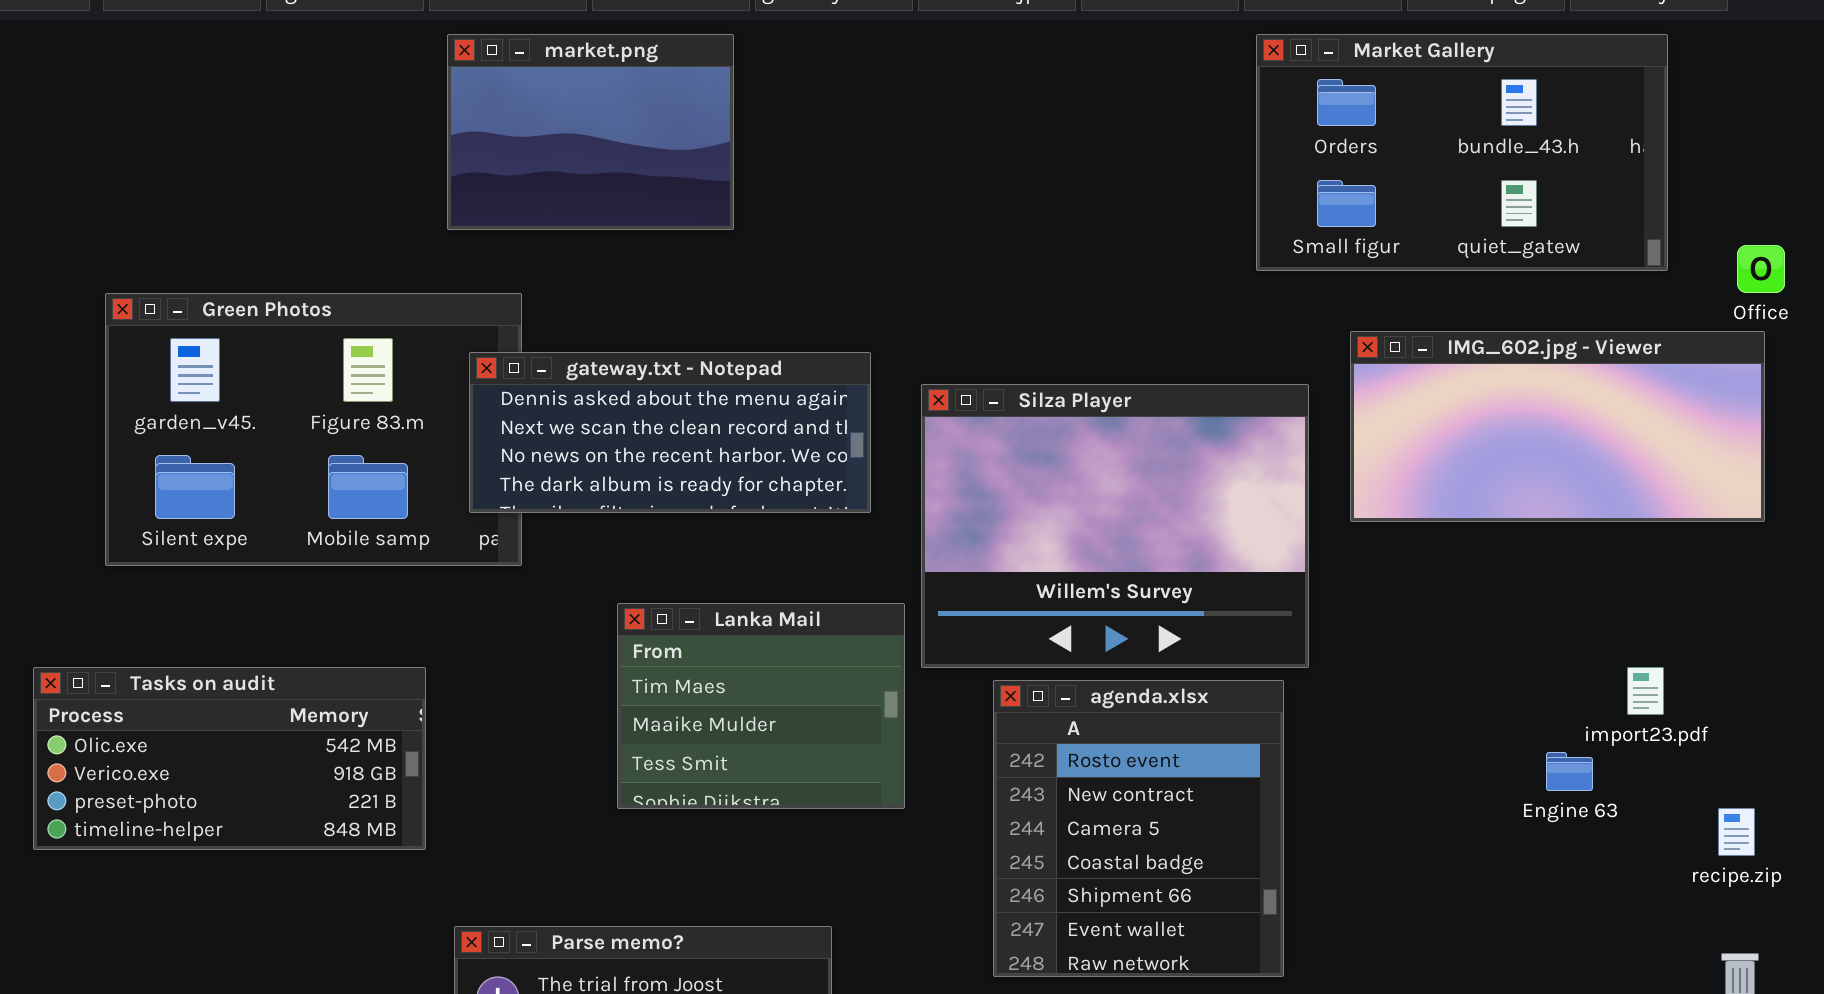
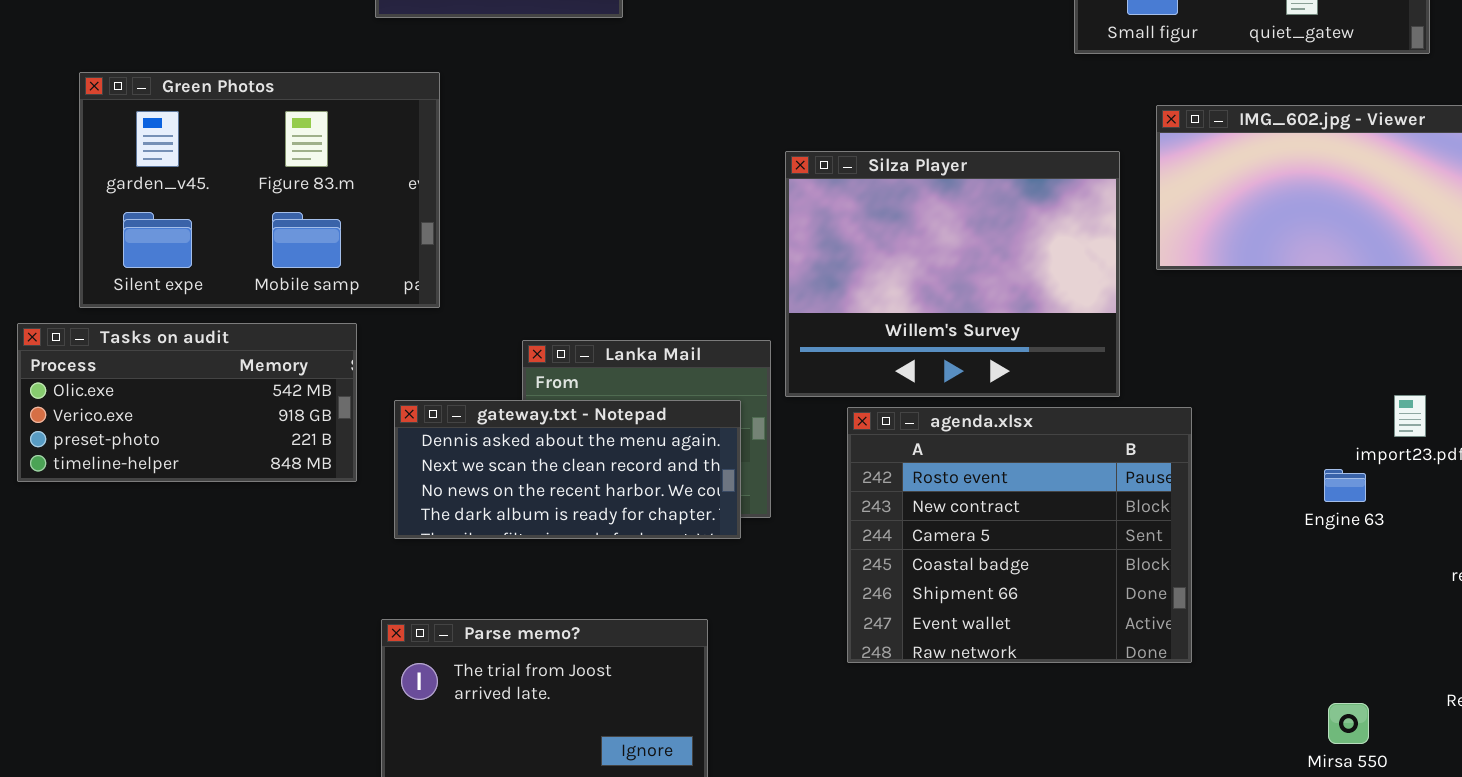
gateway.txt - Notepad: [469,352,871,513] -> [394,400,741,539], moved
Tasks on audit: [33,667,426,850] -> [17,323,357,482], moved
agenda.xlsx: [993,680,1284,977] -> [847,407,1192,663], resized

